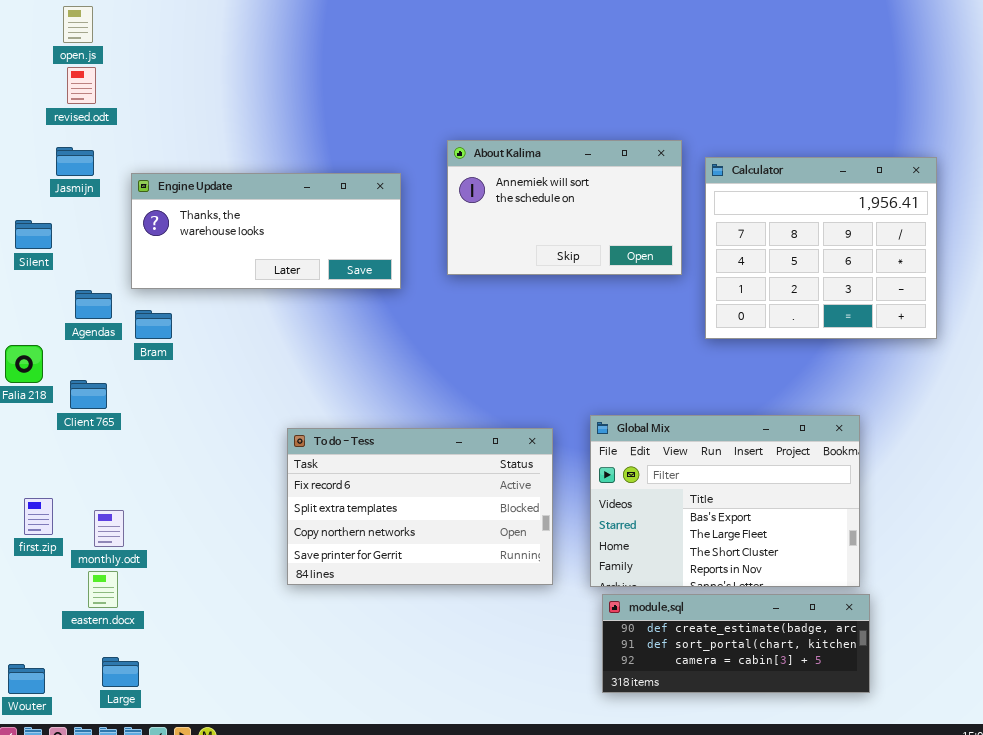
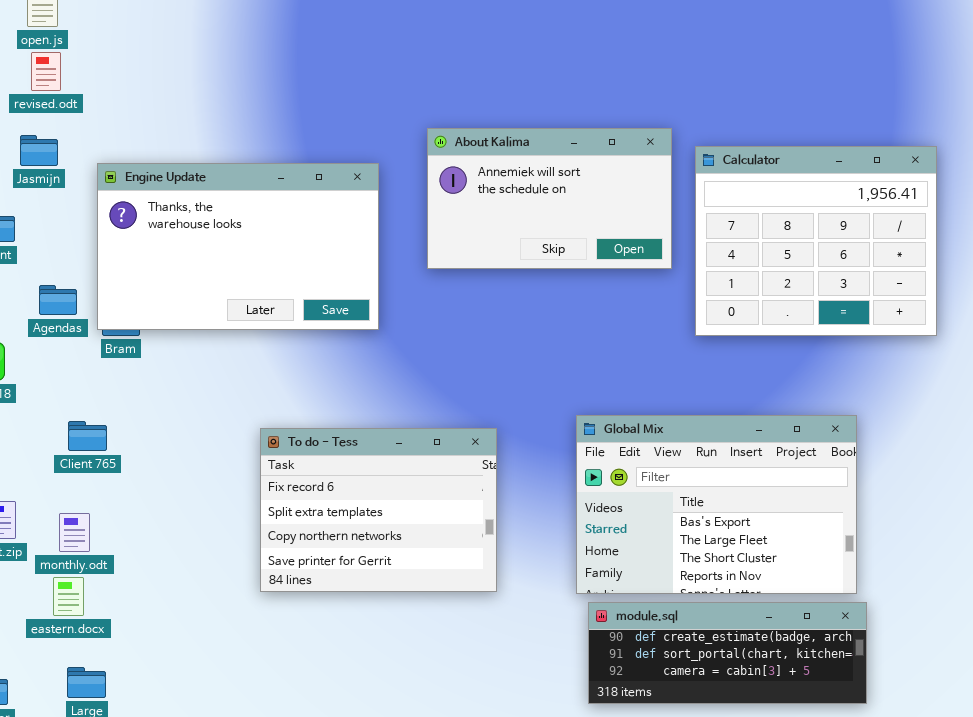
Engine Update: [131,173,401,289] -> [97,163,379,330], resized
Client 765: [70,380,107,409] -> [68,421,107,451], moved
To do - Tess: [287,428,553,585] -> [260,428,497,592], resized

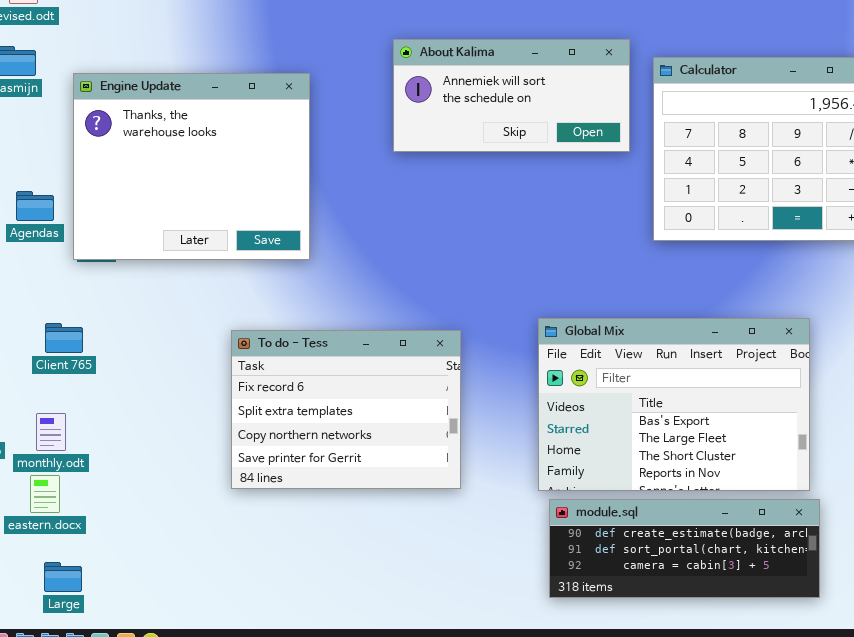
About Kalima: [427,128,672,269] -> [393,39,630,152], resized
Engine Update: [97,163,379,330] -> [73,73,310,260], resized

